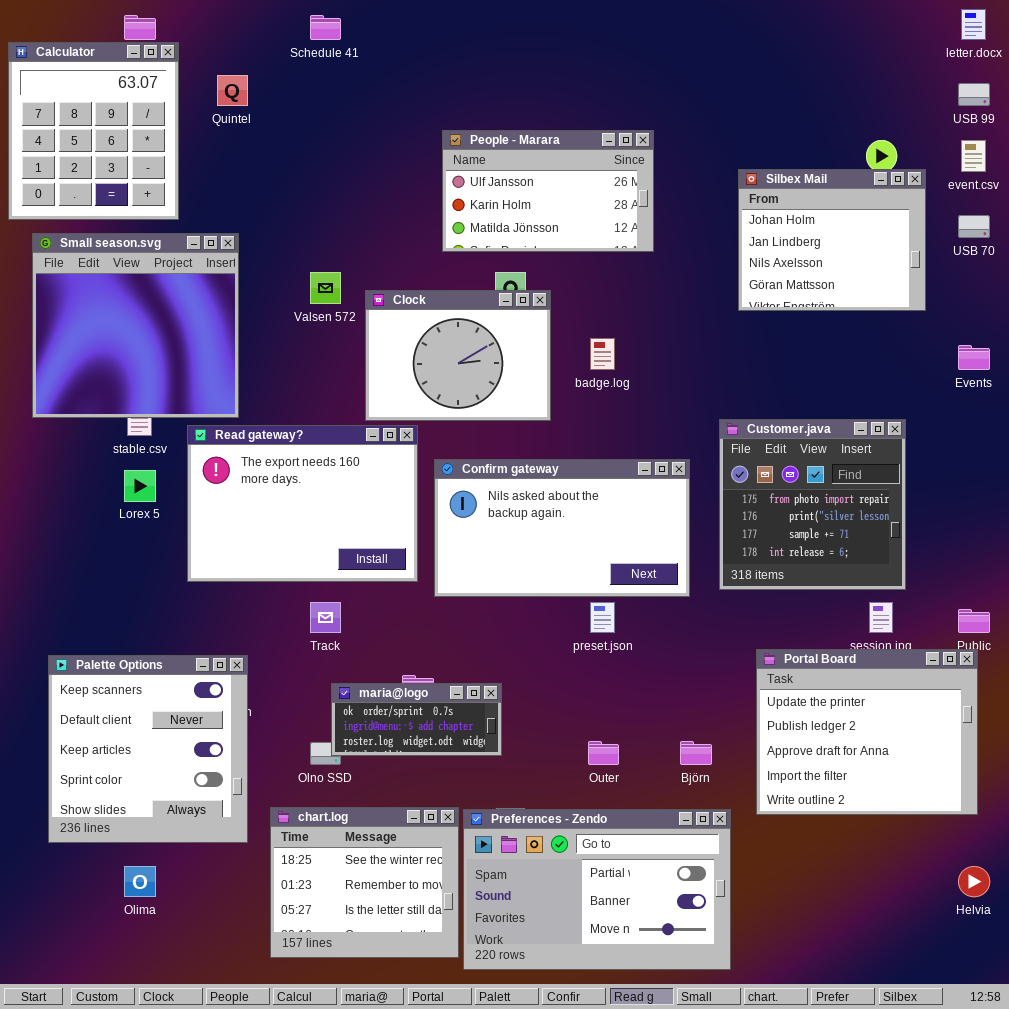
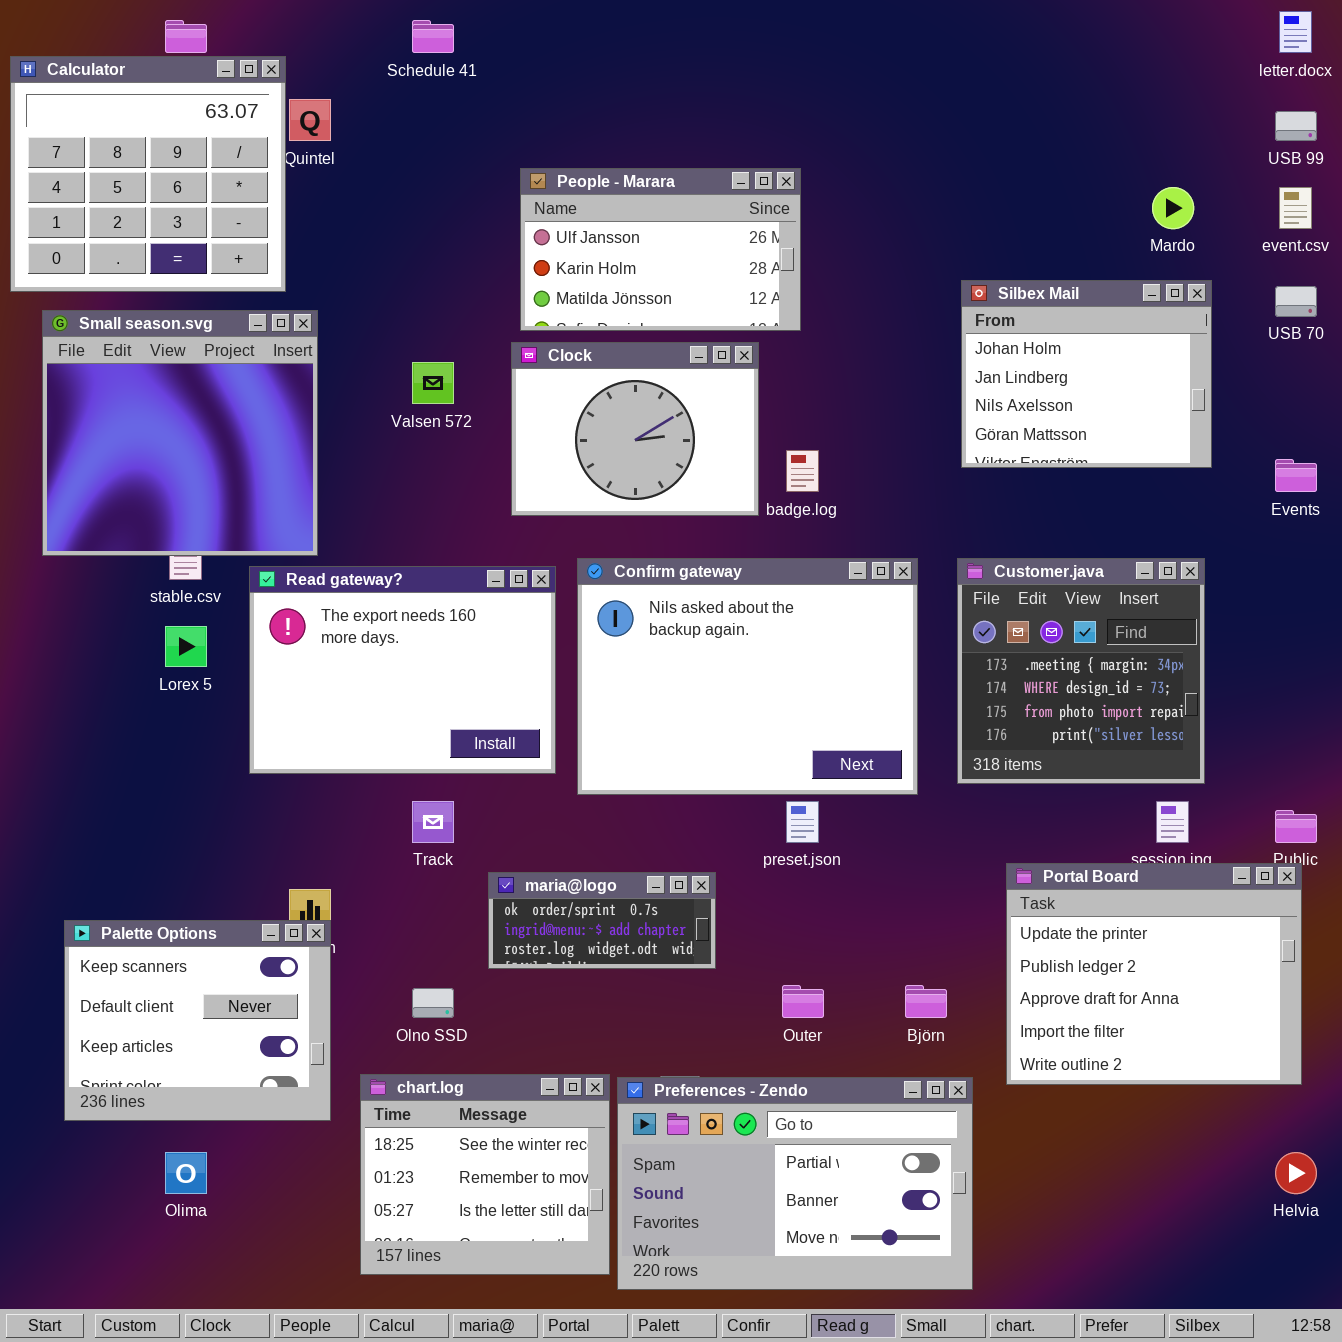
Calculator: [8,42,179,220] -> [10,56,286,292], resized
People - Marara: [442,130,654,252] -> [520,168,801,331], moved
Silbex Mail: [738,169,926,311] -> [961,280,1212,468], moved
Clock: [365,290,551,421] -> [511,342,759,516], moved
Customer.java: [719,419,906,590] -> [957,558,1205,784], scrolled up 2 rows
Confirm gateway: [434,459,690,597] -> [577,558,918,795], resized
Palette Options: [48,655,248,843] -> [64,920,331,1121], resized
maria@logo: [331,683,502,756] -> [488,872,716,969], moved

